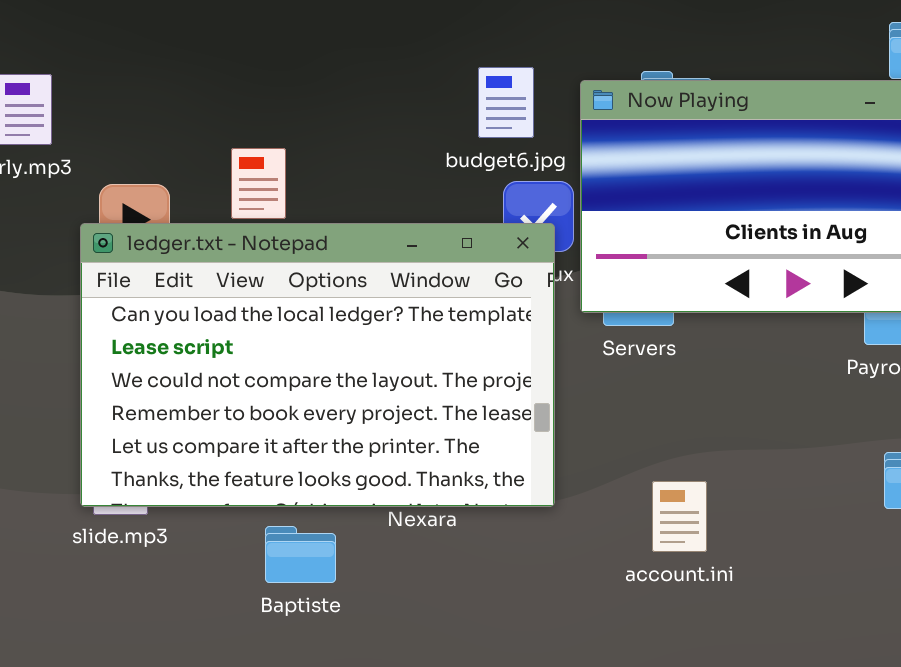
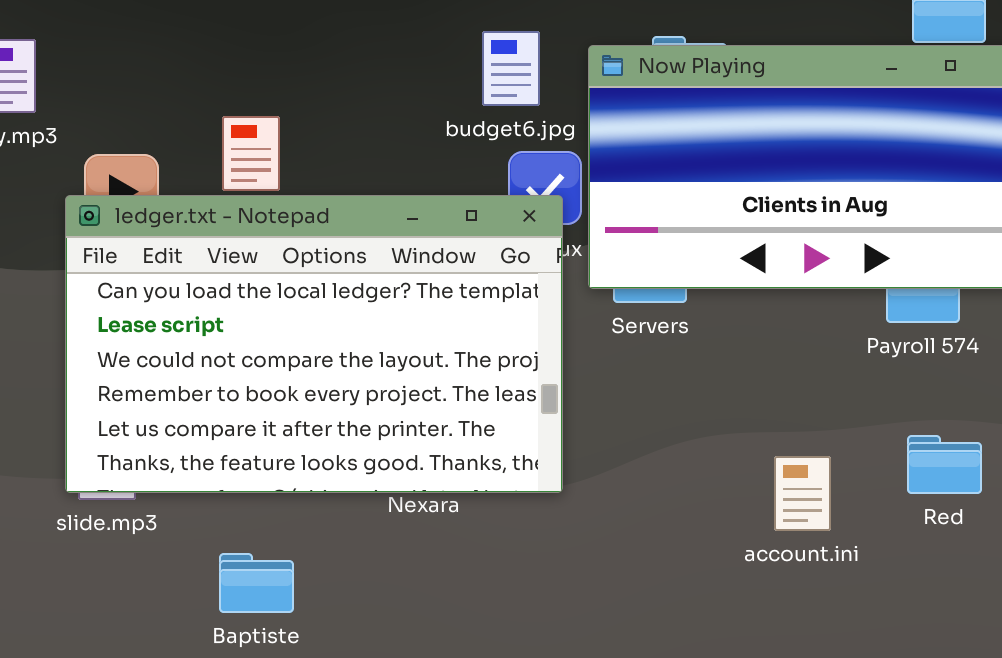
account.ini: [652,481,707,552] -> [774,456,831,531], moved
Baptiste: [265,526,336,583] -> [219,553,294,613], moved

